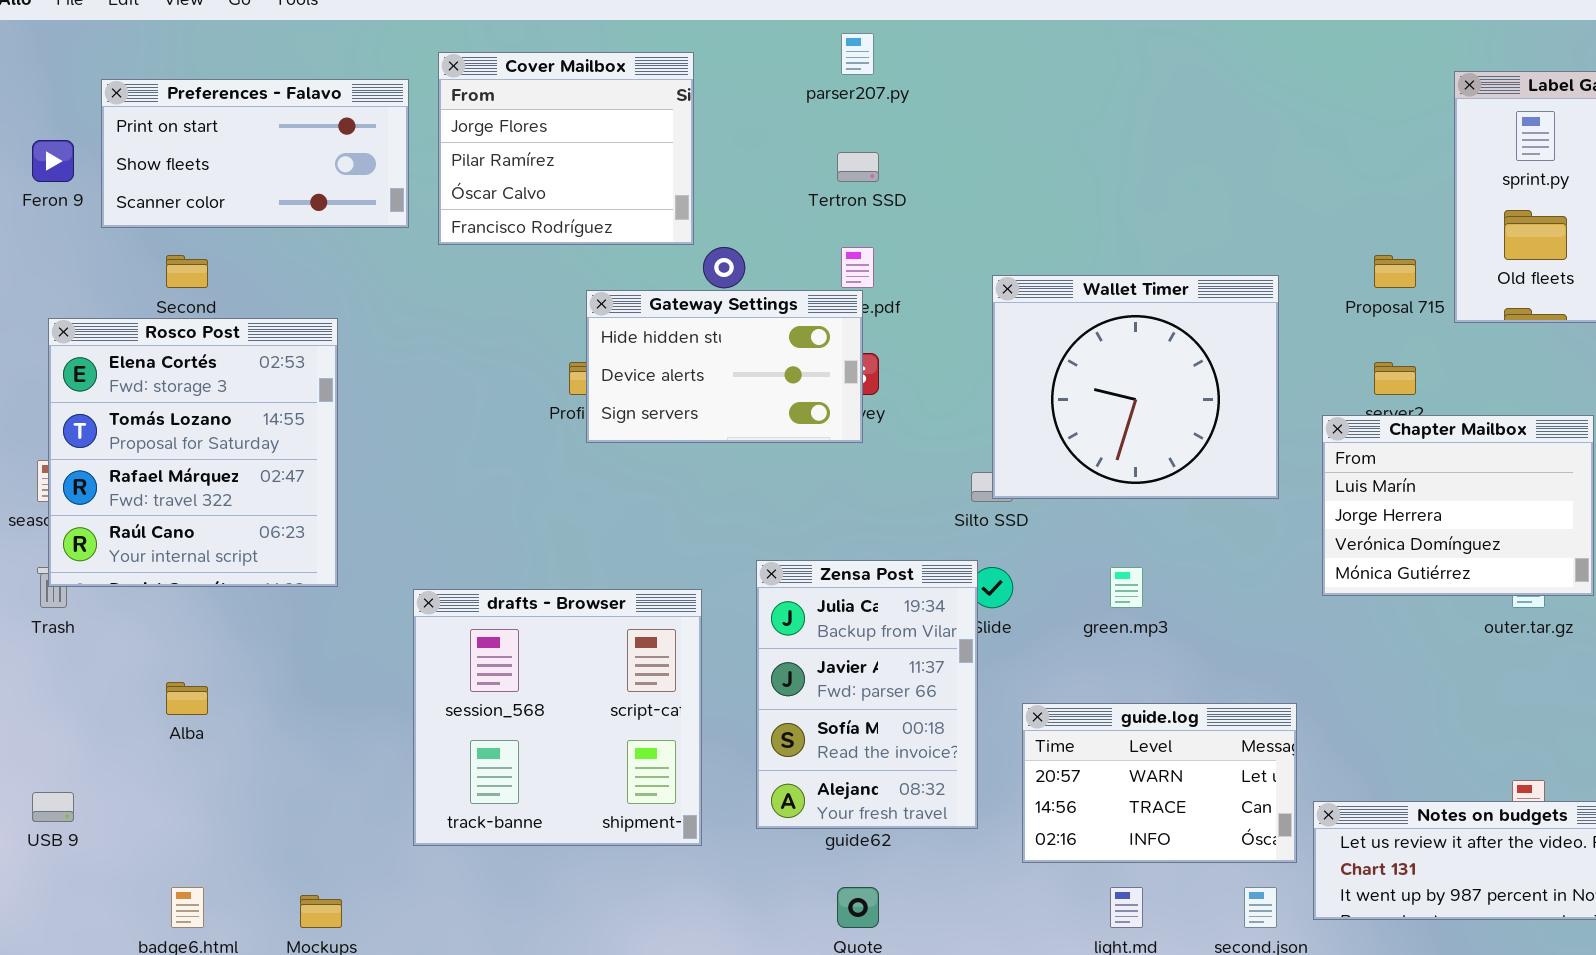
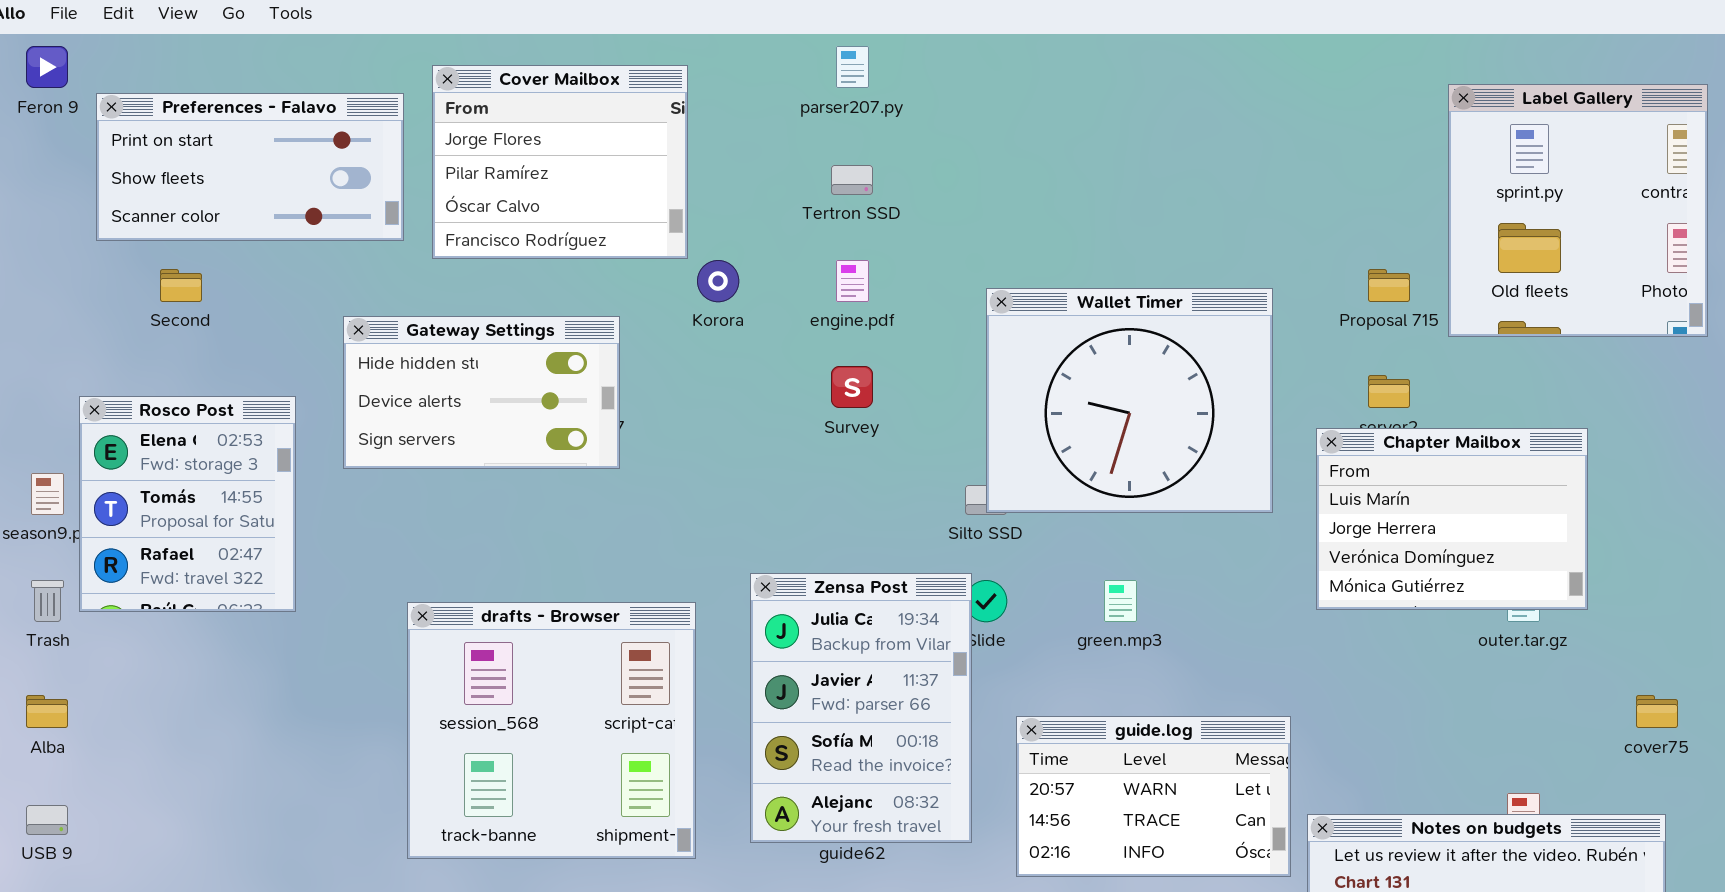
Feron 9: [32,140,74,182] -> [26,46,68,88], moved
Gateway Settings: [586,290,863,443] -> [343,316,620,469], moved
Rosco Post: [48,318,338,587] -> [79,396,296,612], moved, resized
Alba: [166,682,208,715] -> [26,695,68,728], moved

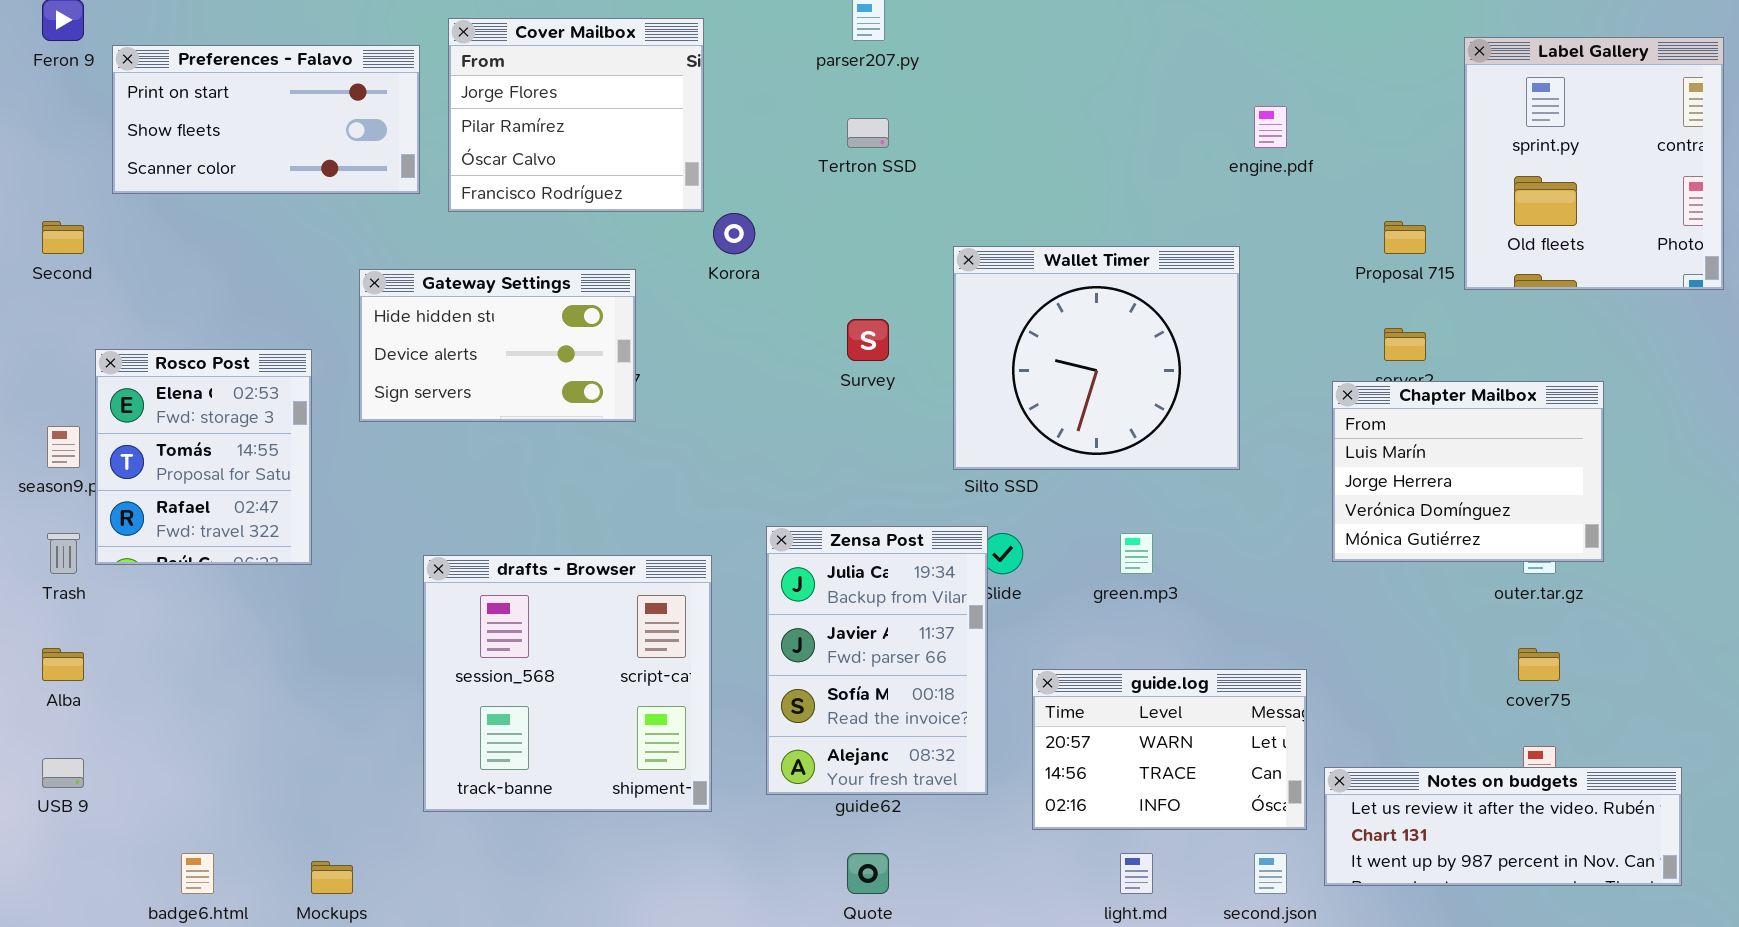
engine.pdf: [836,260,869,302] -> [1254,106,1287,148], moved
Second: [160,269,202,302] -> [42,221,84,254], moved
Wallet Timer: [986,288,1273,513] -> [953,246,1240,470], moved
cover75: [1636,695,1678,728] -> [1518,648,1560,681], moved

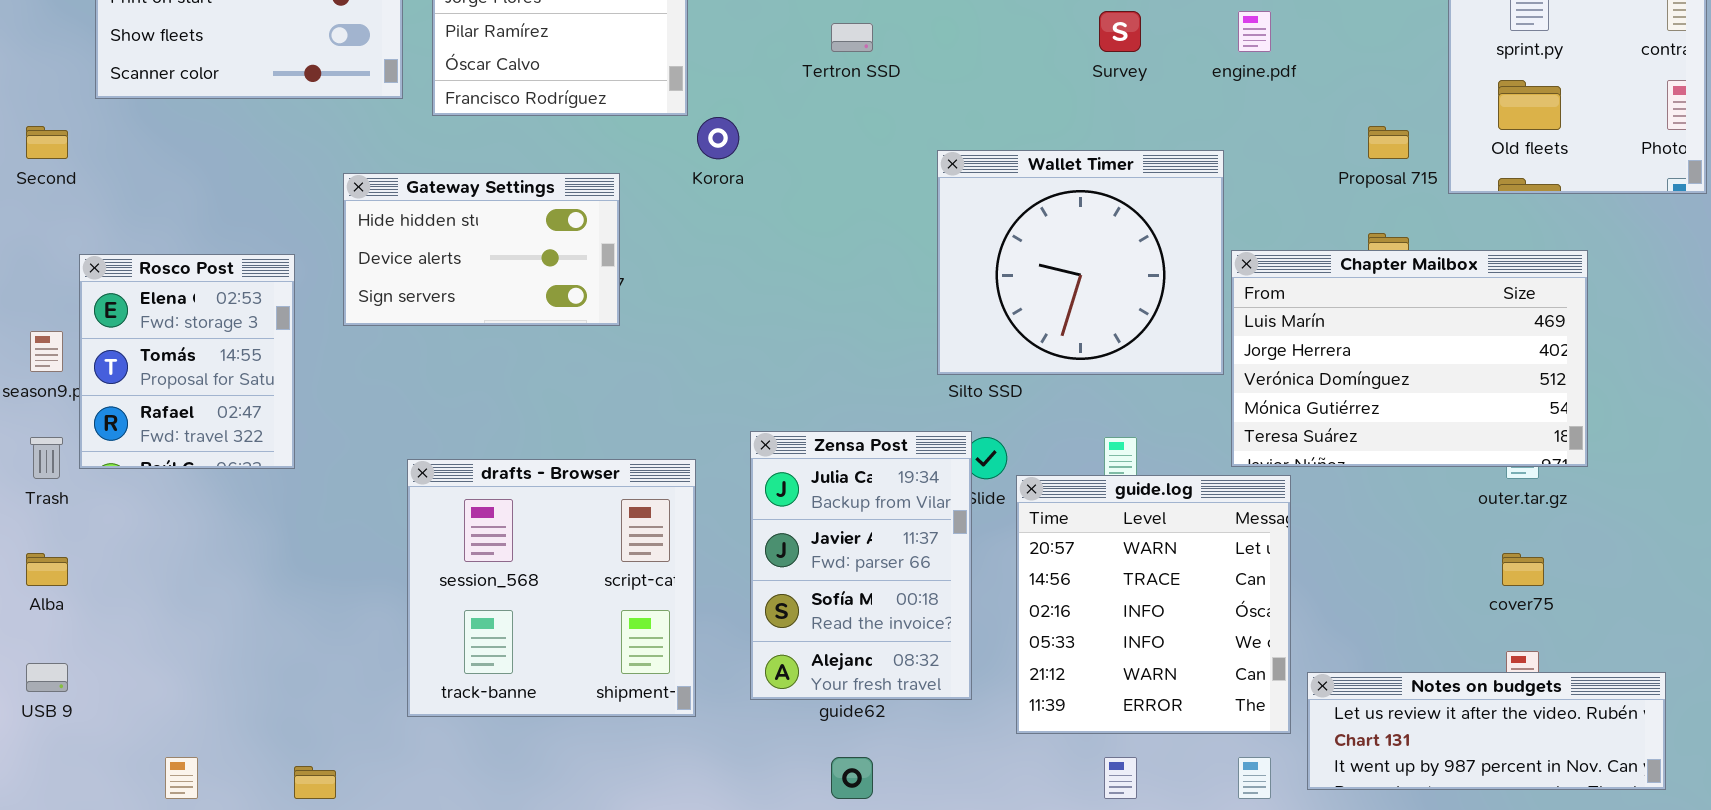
Survey: [847,319,889,361] -> [1099,11,1141,52], moved
Chapter Mailbox: [1332,381,1604,562] -> [1231,250,1588,467], resized
guide.log: [1032,669,1307,830] -> [1016,475,1291,734], resized

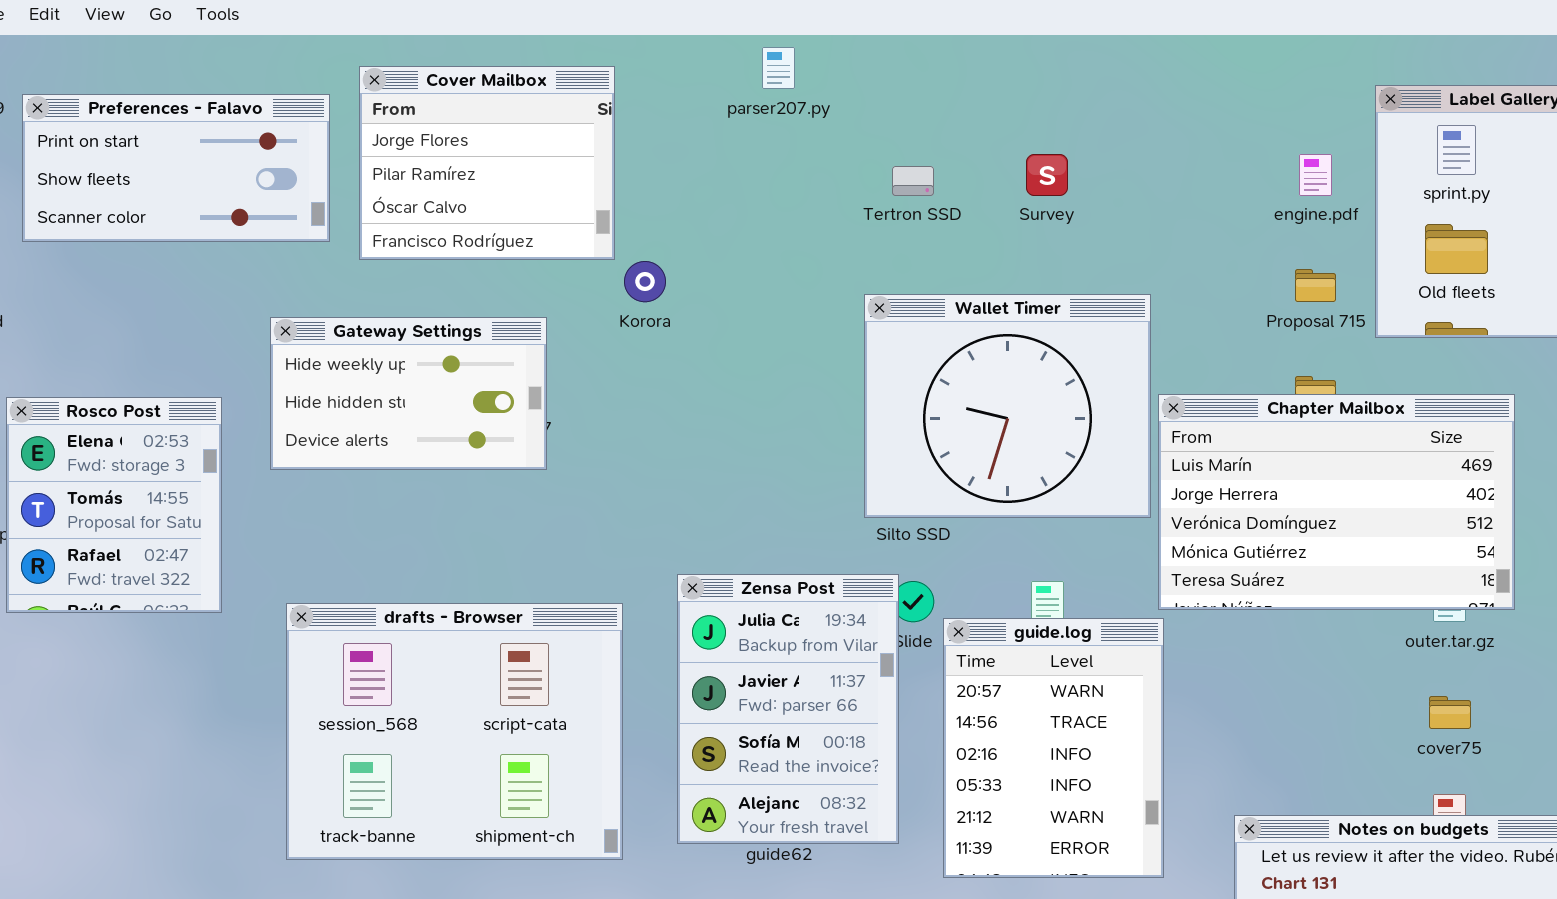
engine.pdf: [1238,11,1271,52] -> [1299,154,1332,196], moved
Tertron SSD: [831,23,873,52] -> [892,166,934,196], moved
Gateway Settings: [343,173,620,326] -> [270,317,547,470], scrolled up 1 row
drafts - Browser: [407,459,696,717] -> [286,603,623,860], resized
guide.log: [1016,475,1291,734] -> [943,618,1164,878], resized

